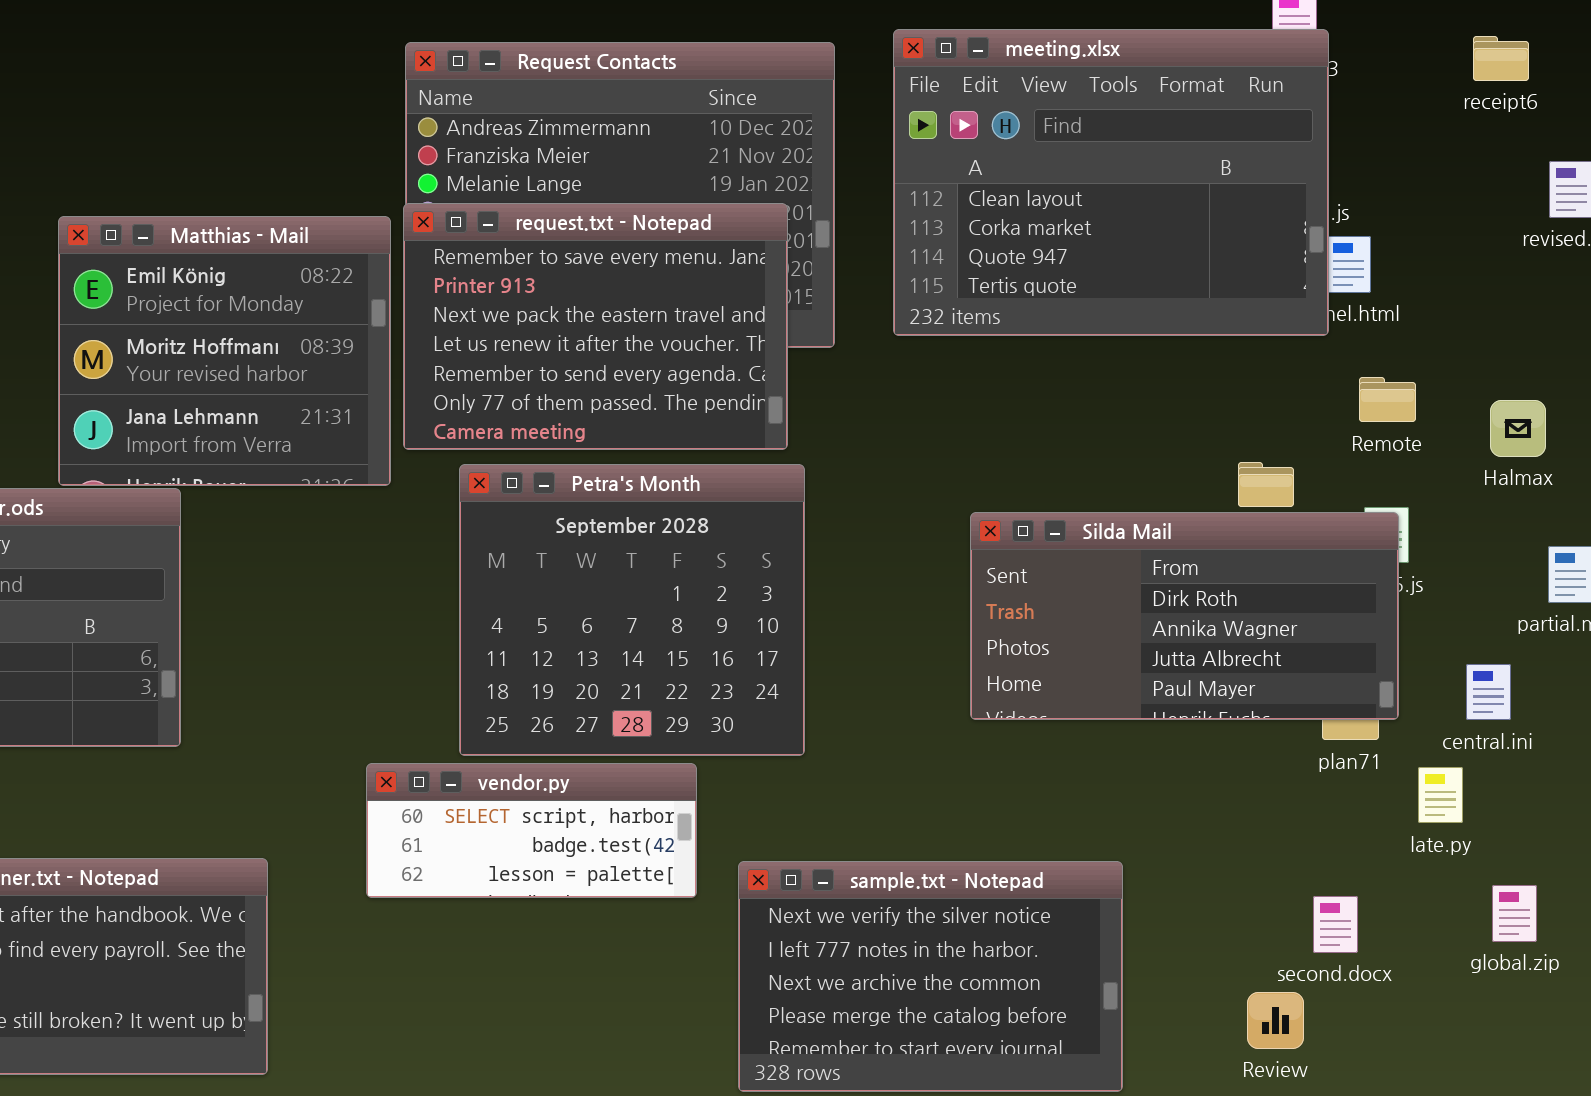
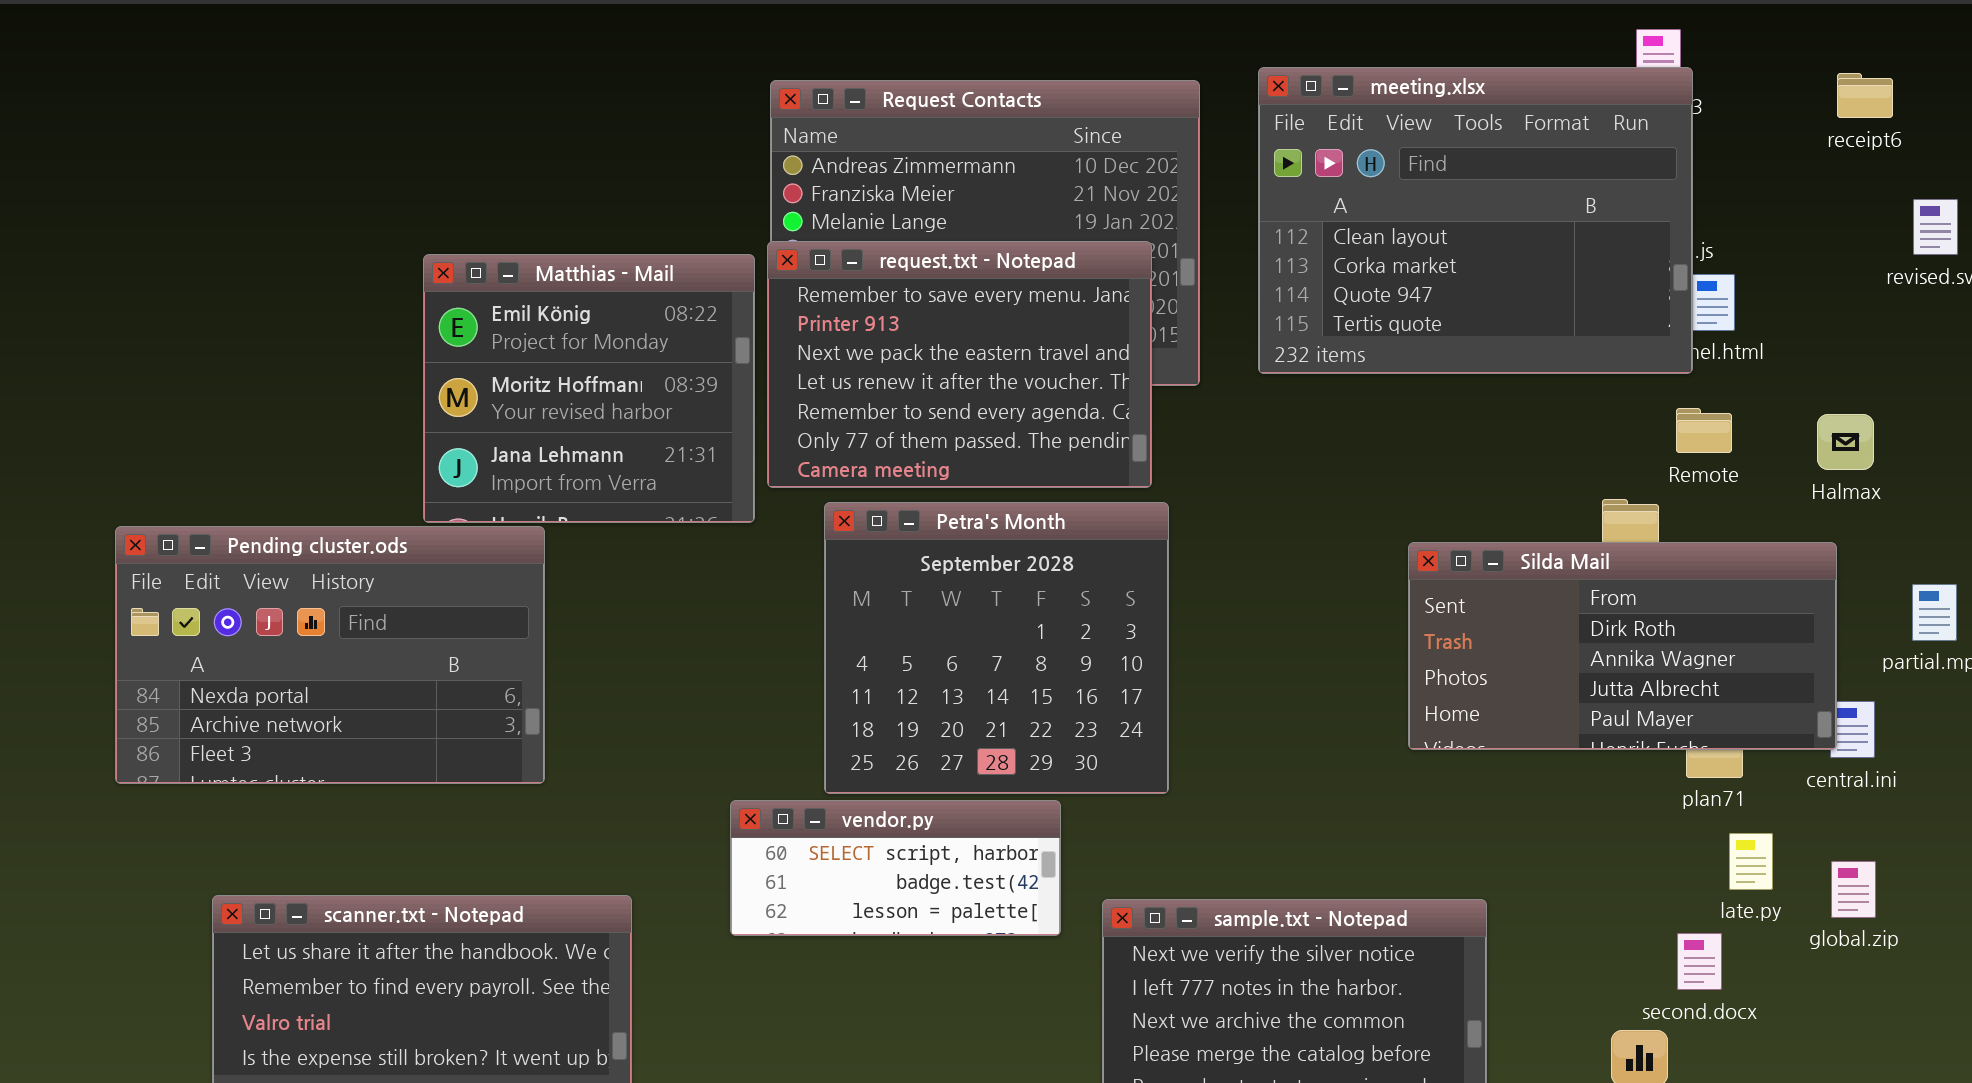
Remote: [1359,377,1416,422] -> [1676,408,1732,453], moved
Halmax: [1490,400,1546,457] -> [1817,414,1874,470], moved
Silda Mail: [970,512,1399,720] -> [1408,542,1837,750], moved
late.py: [1418,767,1463,823] -> [1729,833,1773,890], moved
global.zip: [1492,885,1537,942] -> [1831,861,1876,918], moved

